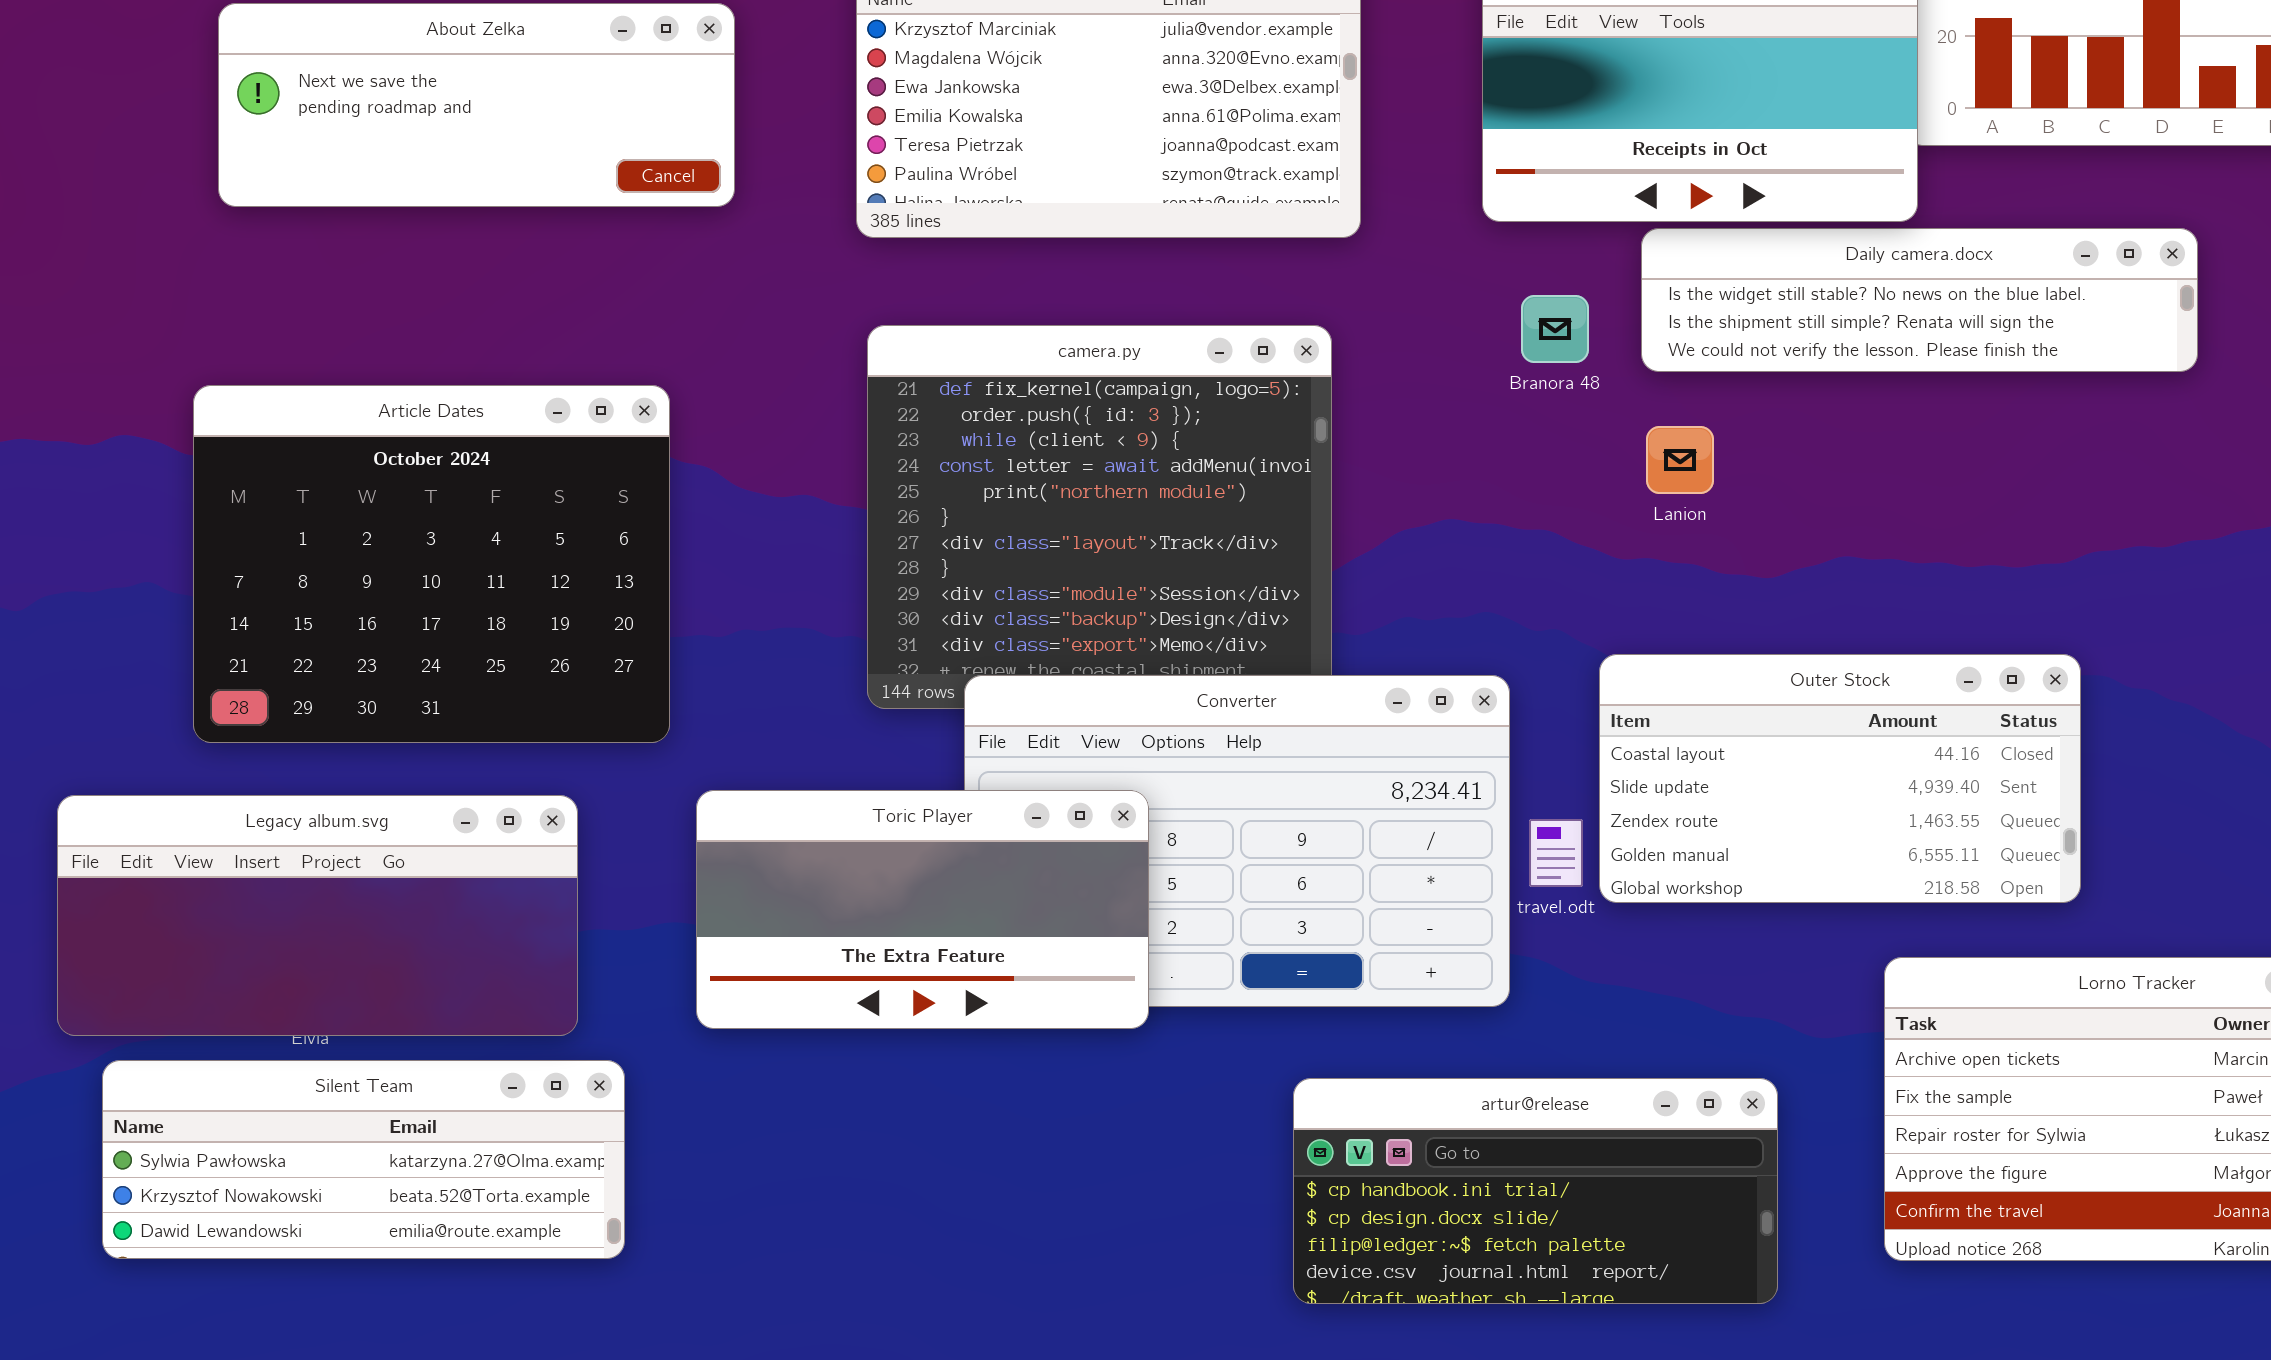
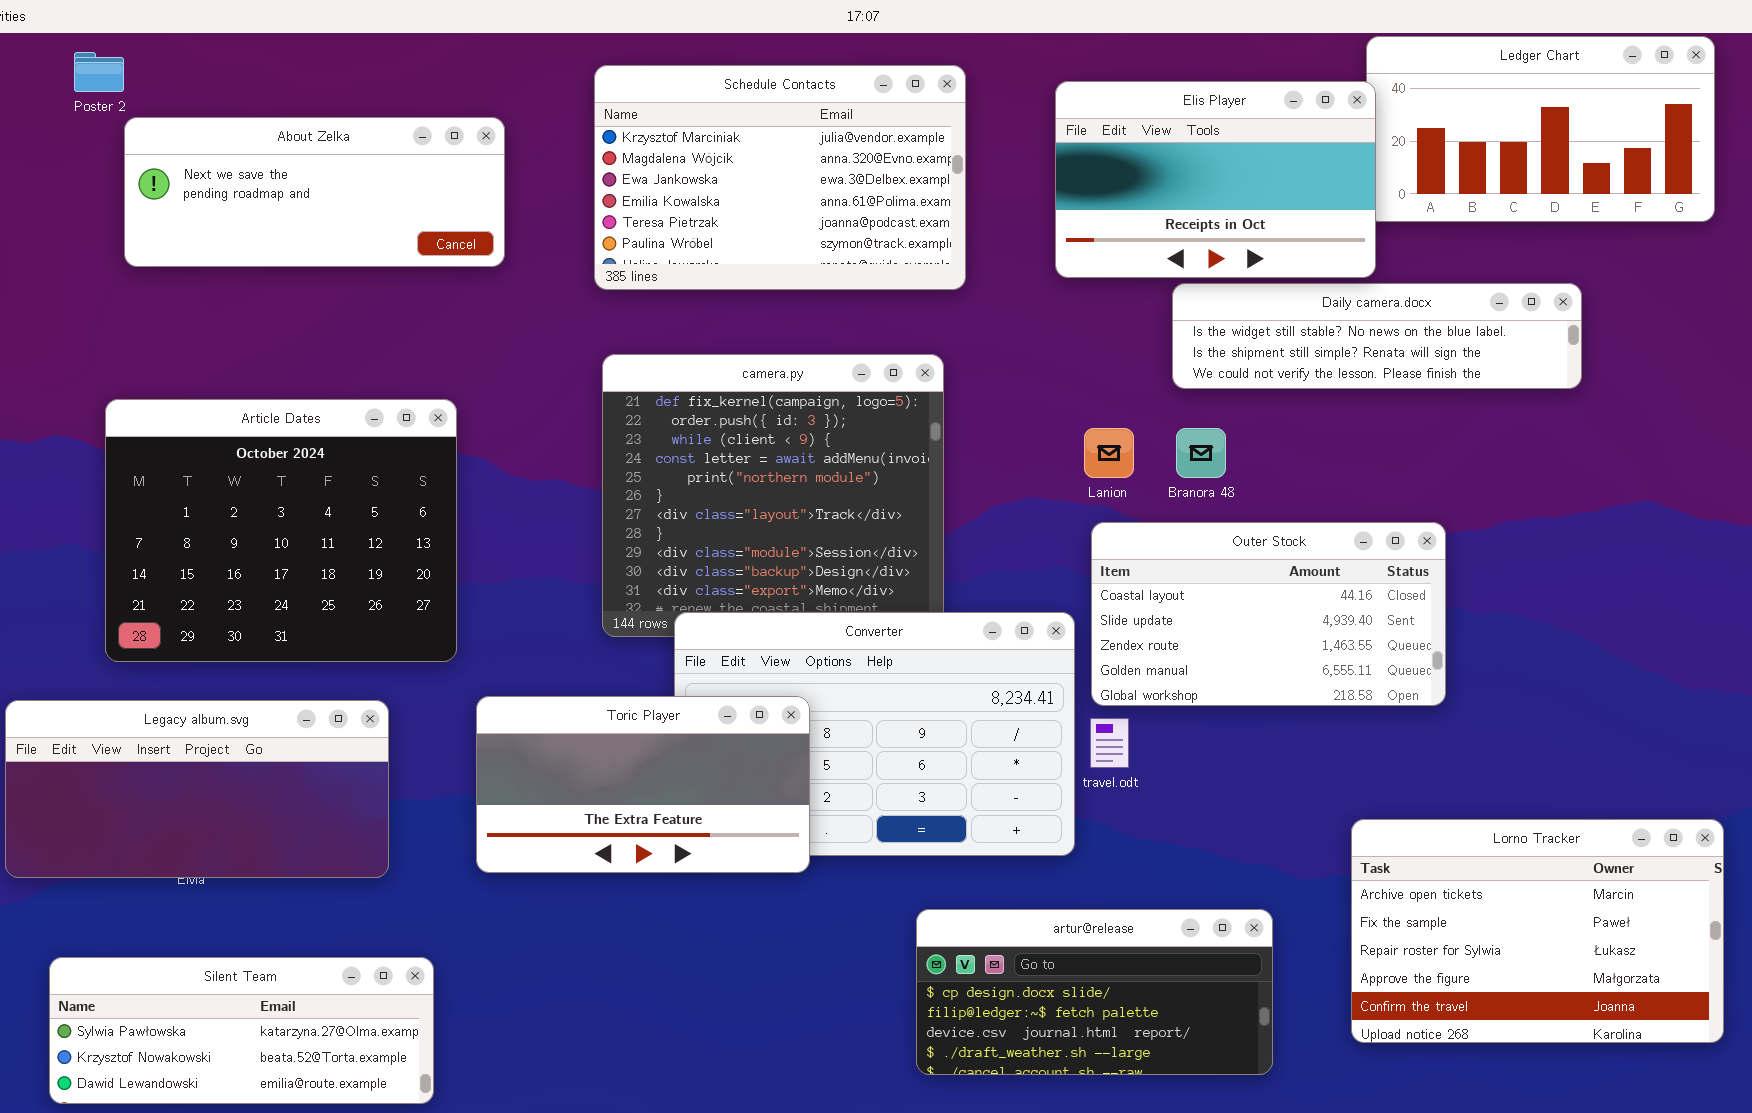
Branora 48: [1521,295,1589,363] -> [1176,428,1226,478], moved
Lanion: [1646,426,1714,494] -> [1084,428,1134,478], moved
Outer Stock: [1599,654,2081,903] -> [1091,522,1446,706], moved
Silent Team: [102,1060,625,1259] -> [49,957,434,1104], moved
artur@release: [1293,1078,1778,1304] -> [916,909,1273,1075], scrolled down 1 row

